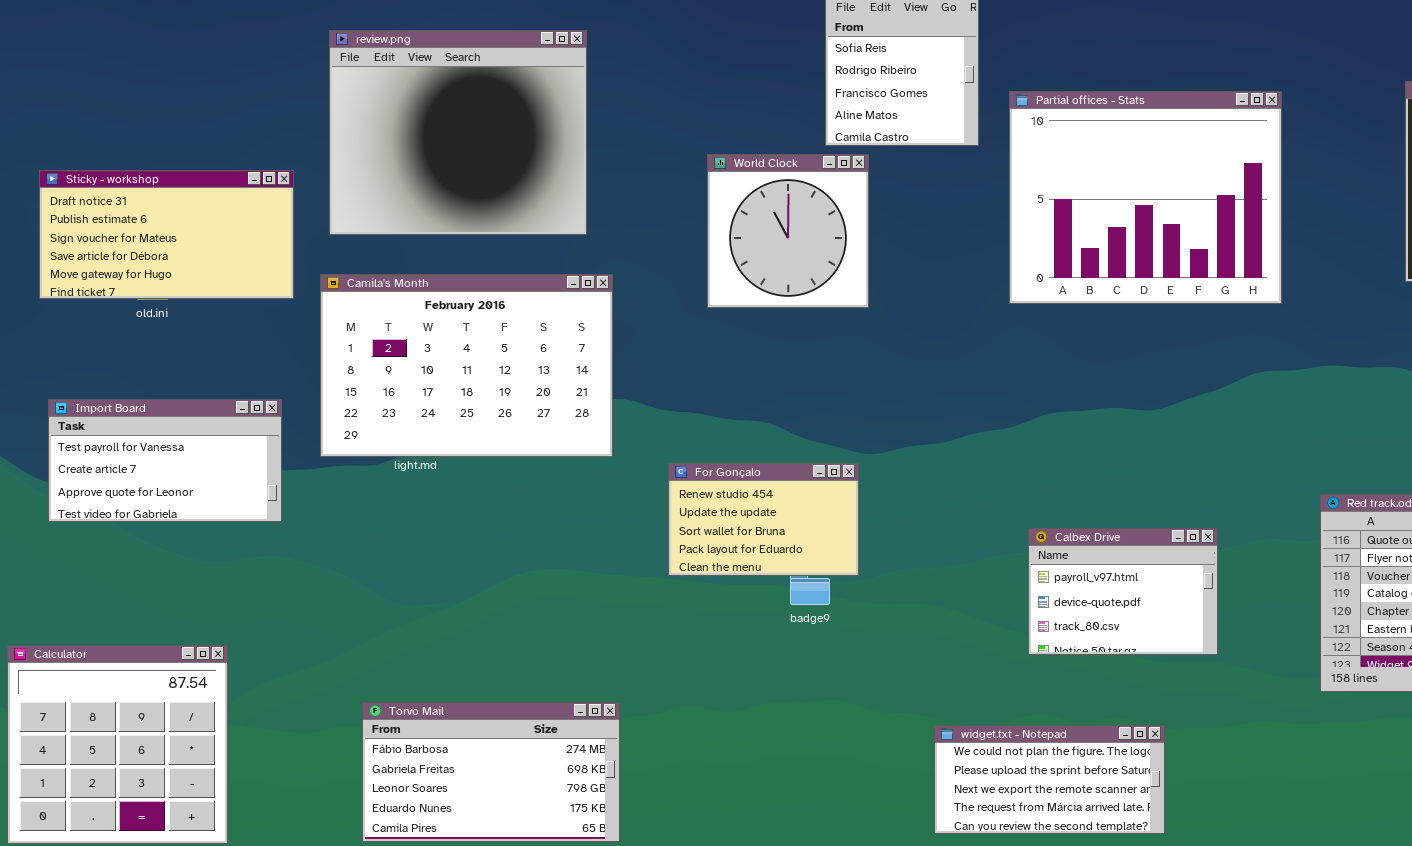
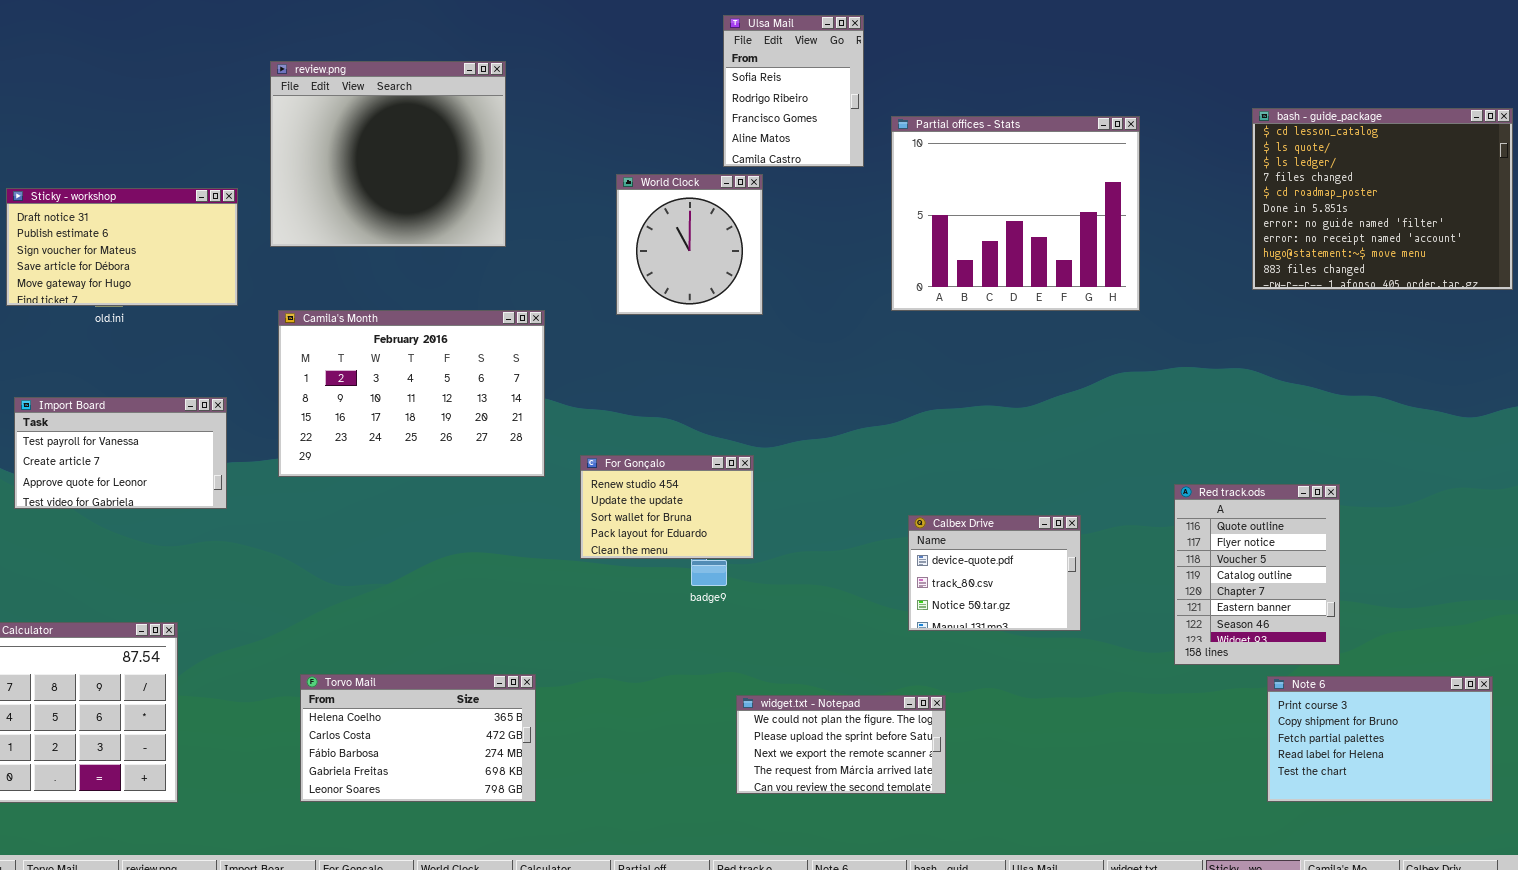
Camila's Month: [320,274,613,457] -> [278,310,545,477], moved
Calbex Drive: [1028,528,1218,655] -> [908,515,1081,631], scrolled down 1 row
Torvo Mail: [362,702,620,842] -> [300,674,536,802], scrolled up 2 rows
widget.txt - Notepad: [934,725,1165,834] -> [736,695,946,794], moved

